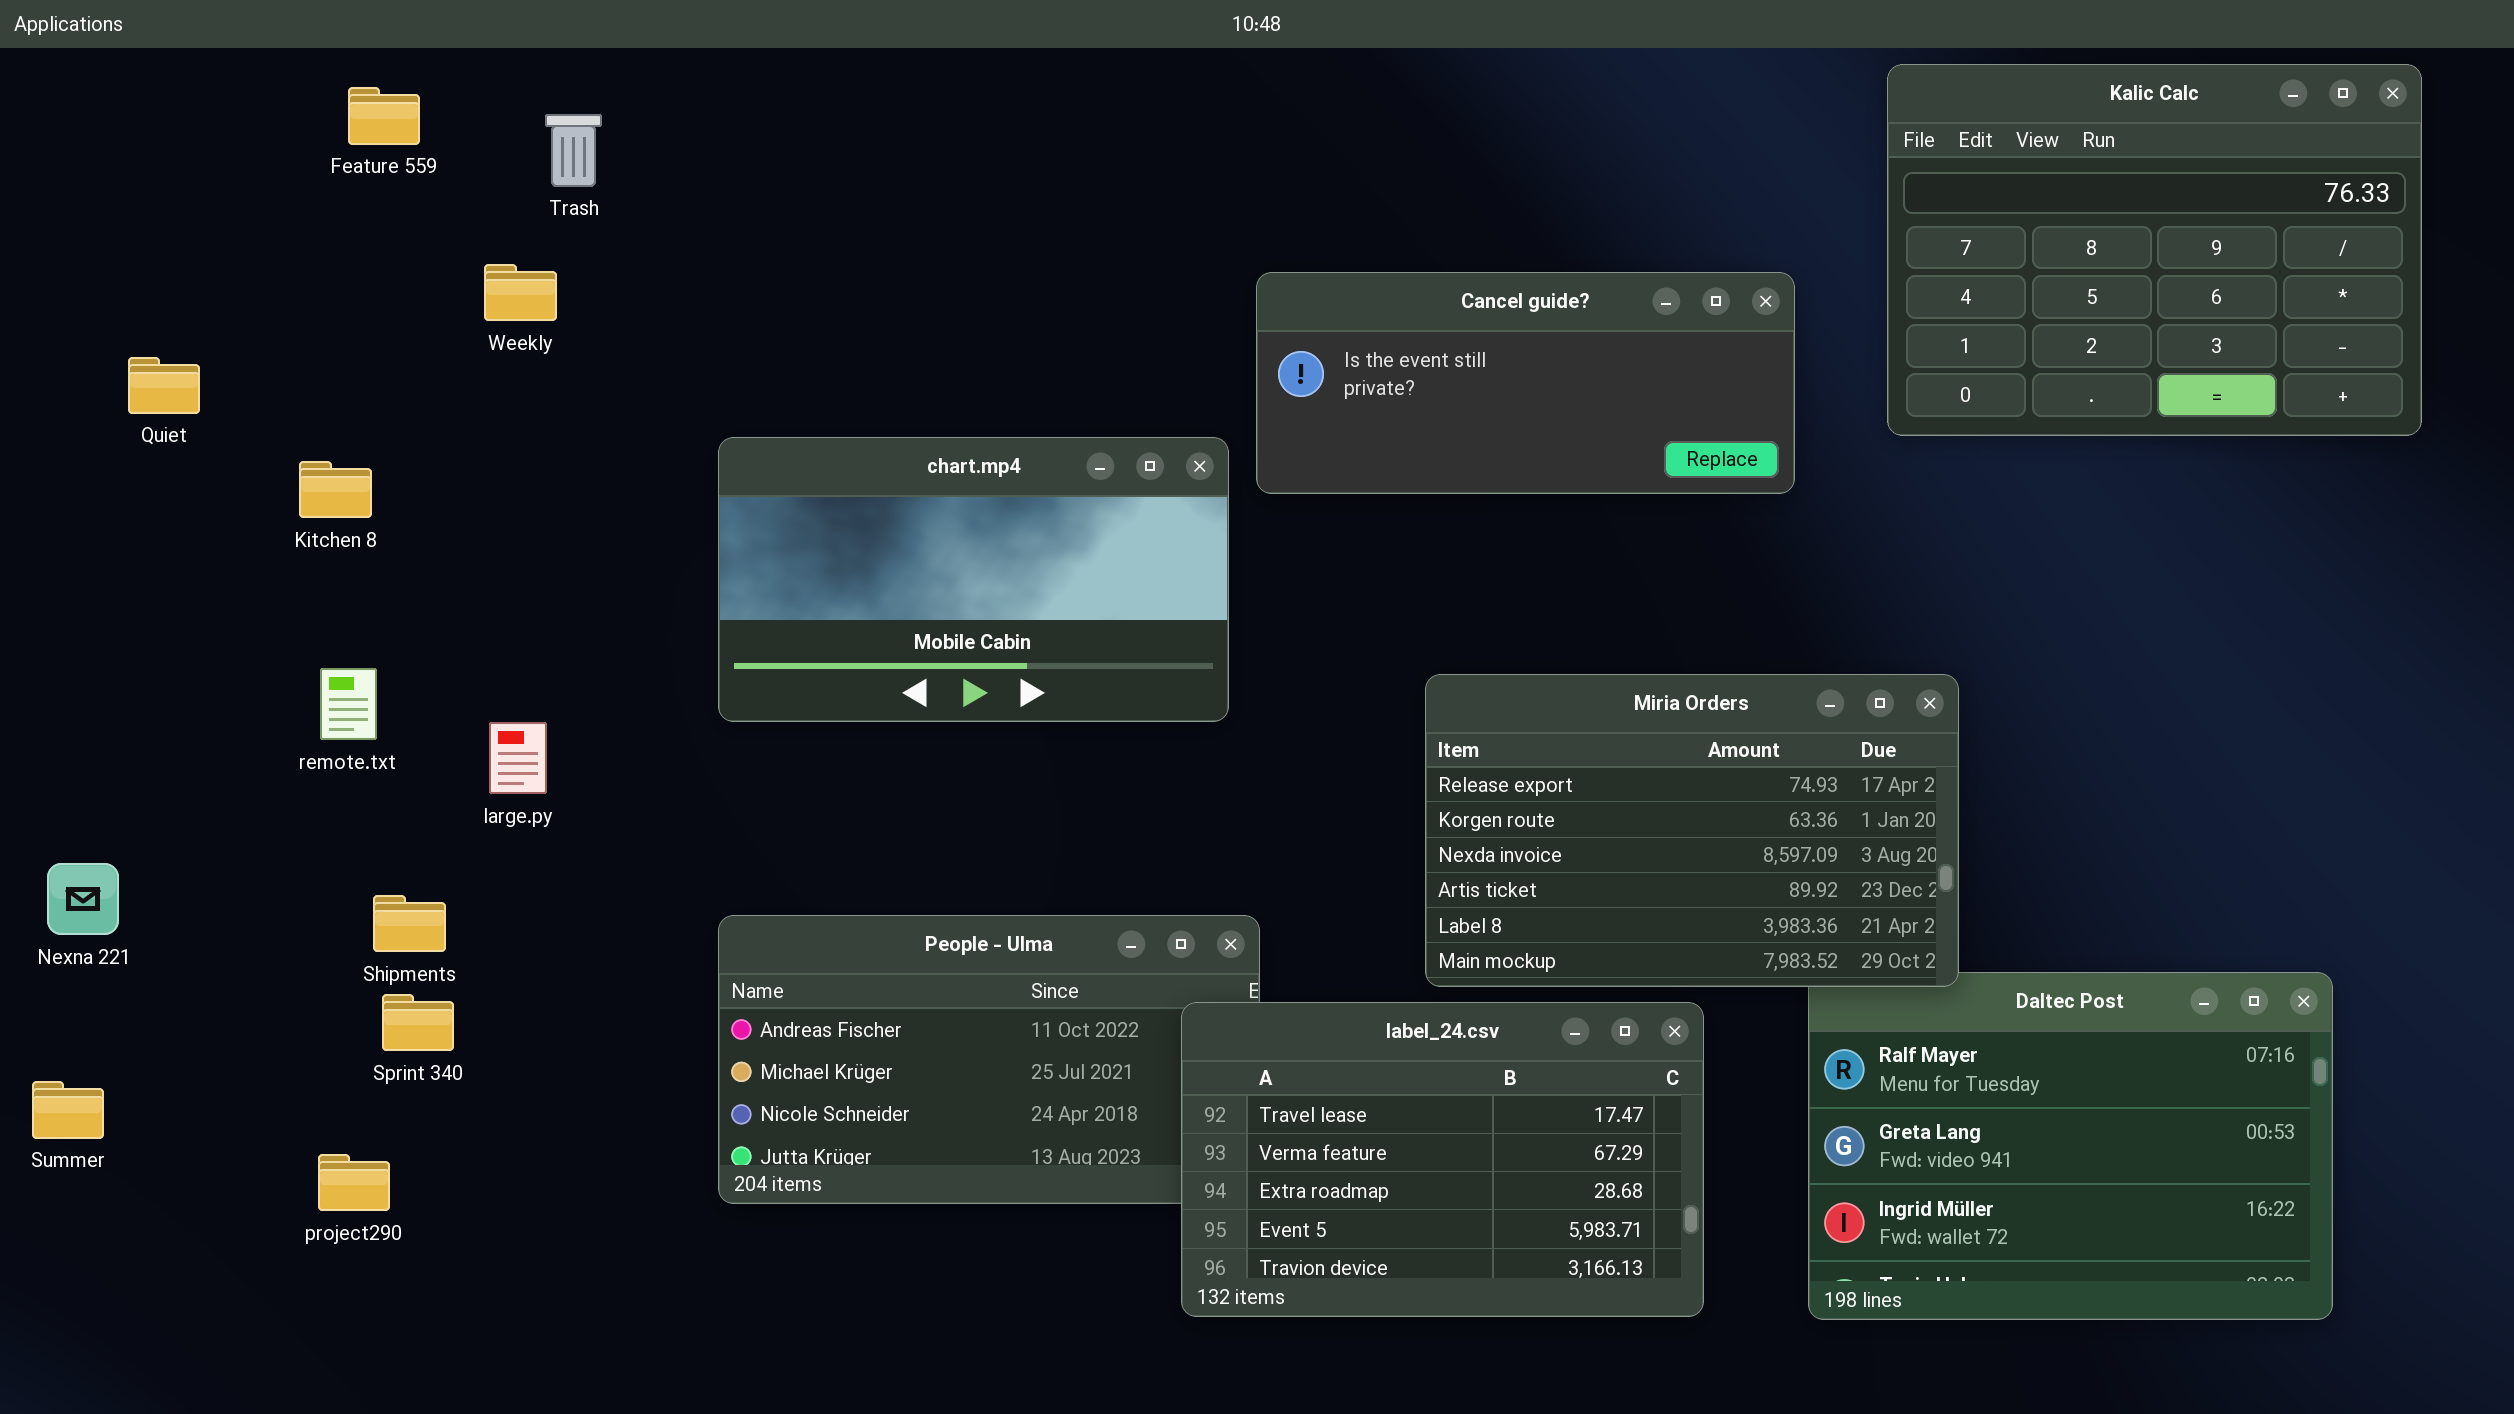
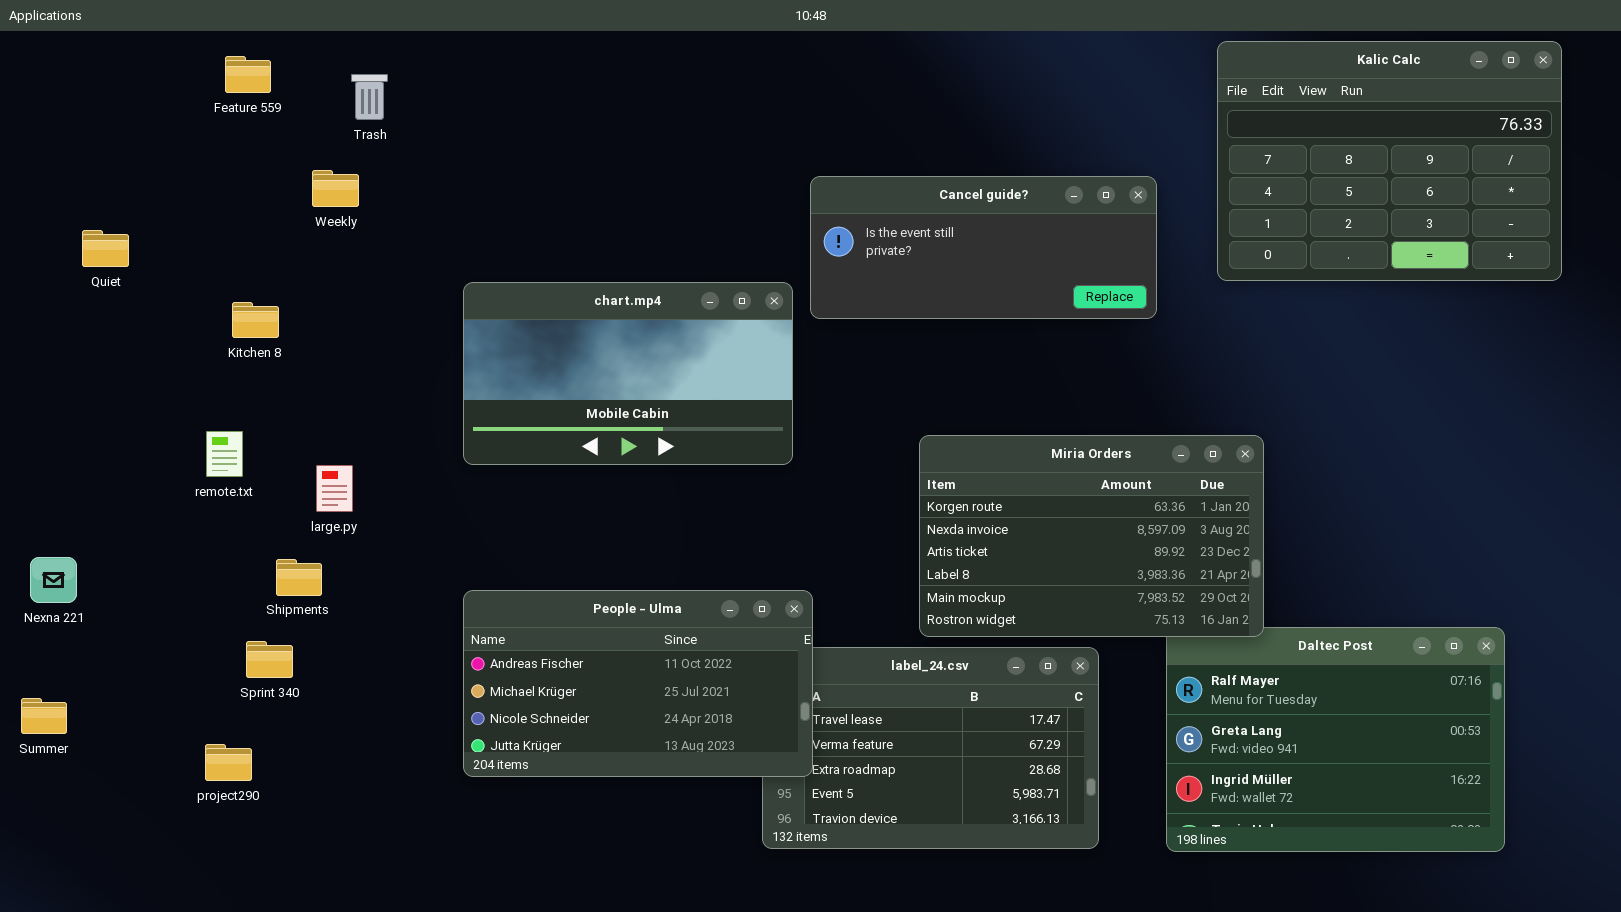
Kitchen 8: [299,461,372,518] -> [232,302,279,338], moved
Miria Orders: [1425,674,1959,987] -> [919,435,1264,637], scrolled down 1 row
Shipments: [373,895,446,952] -> [276,559,322,596], moved
People - Ulma: [718,915,1260,1204] -> [463,590,813,777], raised

